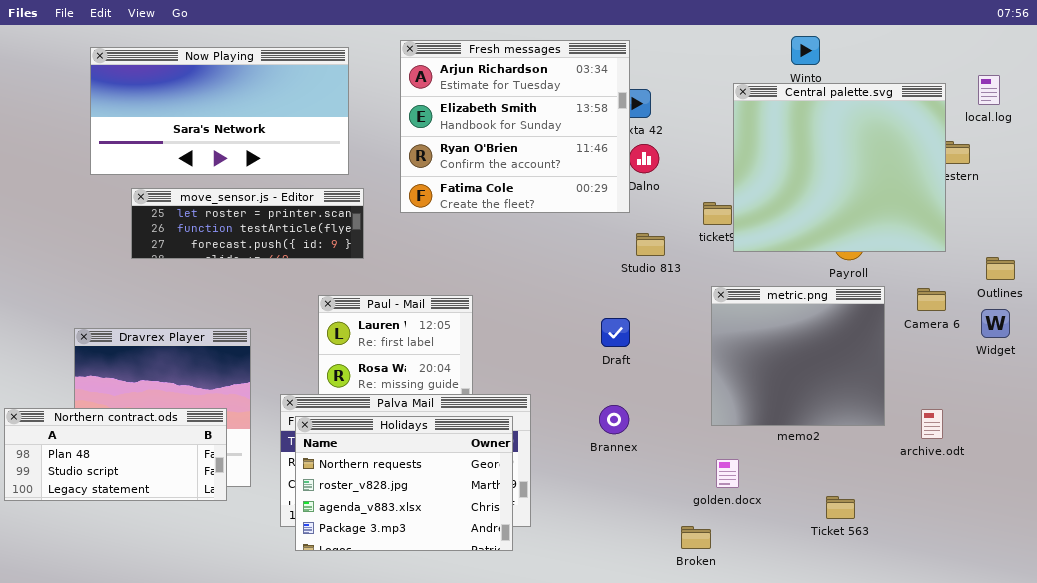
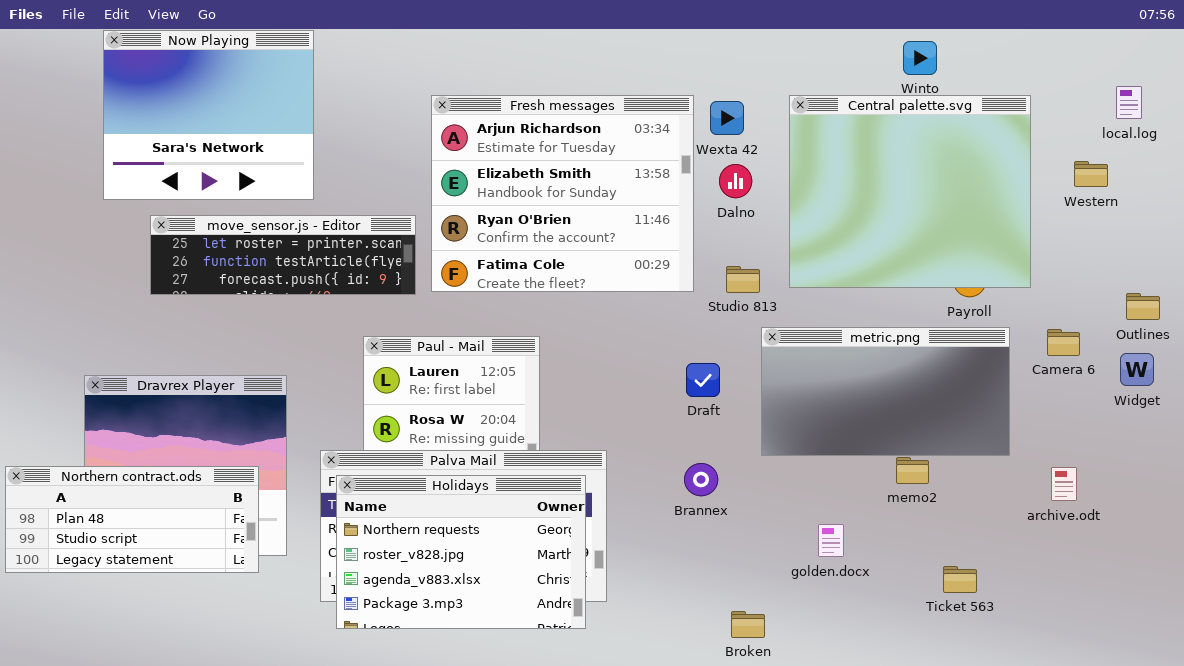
Fresh messages: [400,40,630,213] -> [431,95,694,292], moved
Now Playing: [90,47,349,175] -> [103,30,314,200], resized
Central palette.svg: [733,83,946,252] -> [789,95,1031,288], moved
metric.png: [711,286,885,426] -> [761,327,1010,456], resized
Broken: [681,526,711,549] -> [731,611,765,638], moved

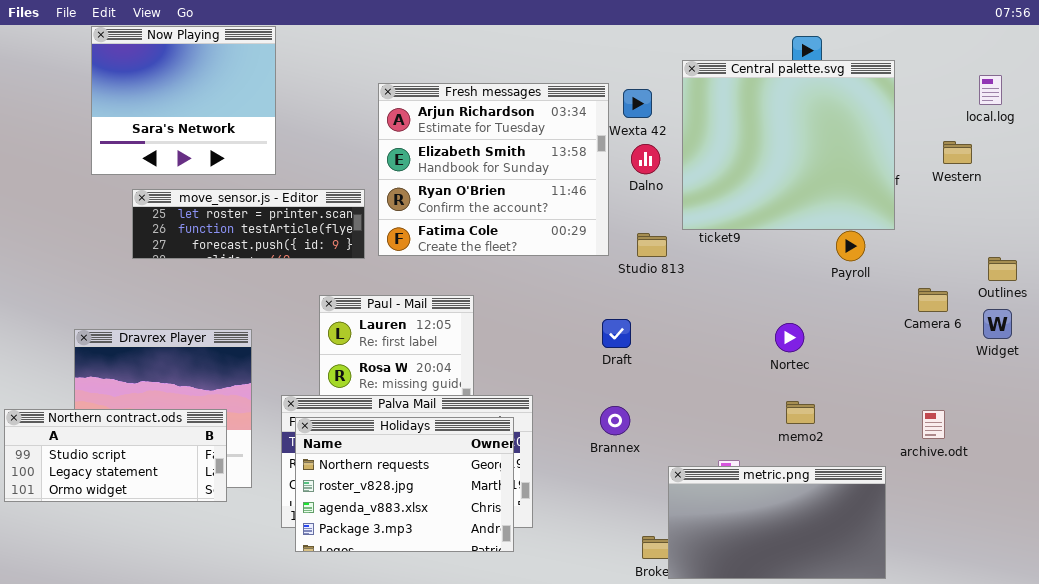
Central palette.svg: [789,95,1031,288] -> [682,60,895,230], moved
metric.png: [761,327,1010,456] -> [668,466,886,579], moved
Northern contract.ods: [5,466,259,573] -> [4,409,227,502], scrolled down 1 row

